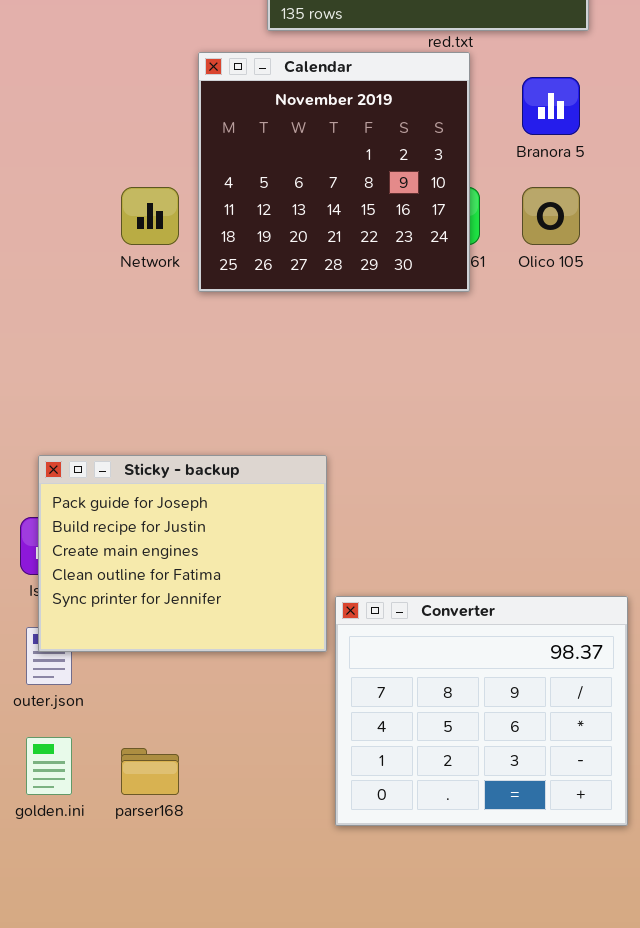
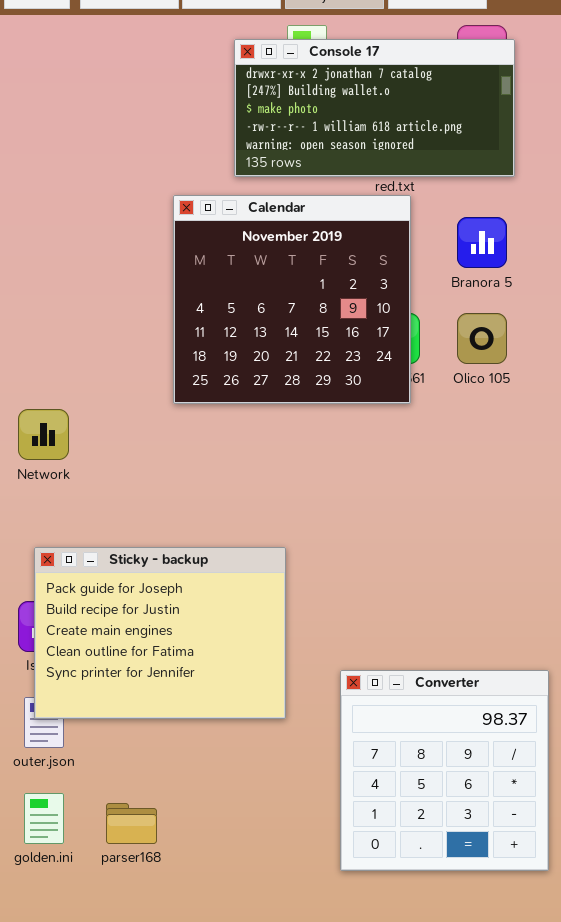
Network: [121,187,179,245] -> [18,409,69,460], moved
Converter: [335,596,628,826] -> [340,670,549,871], resized

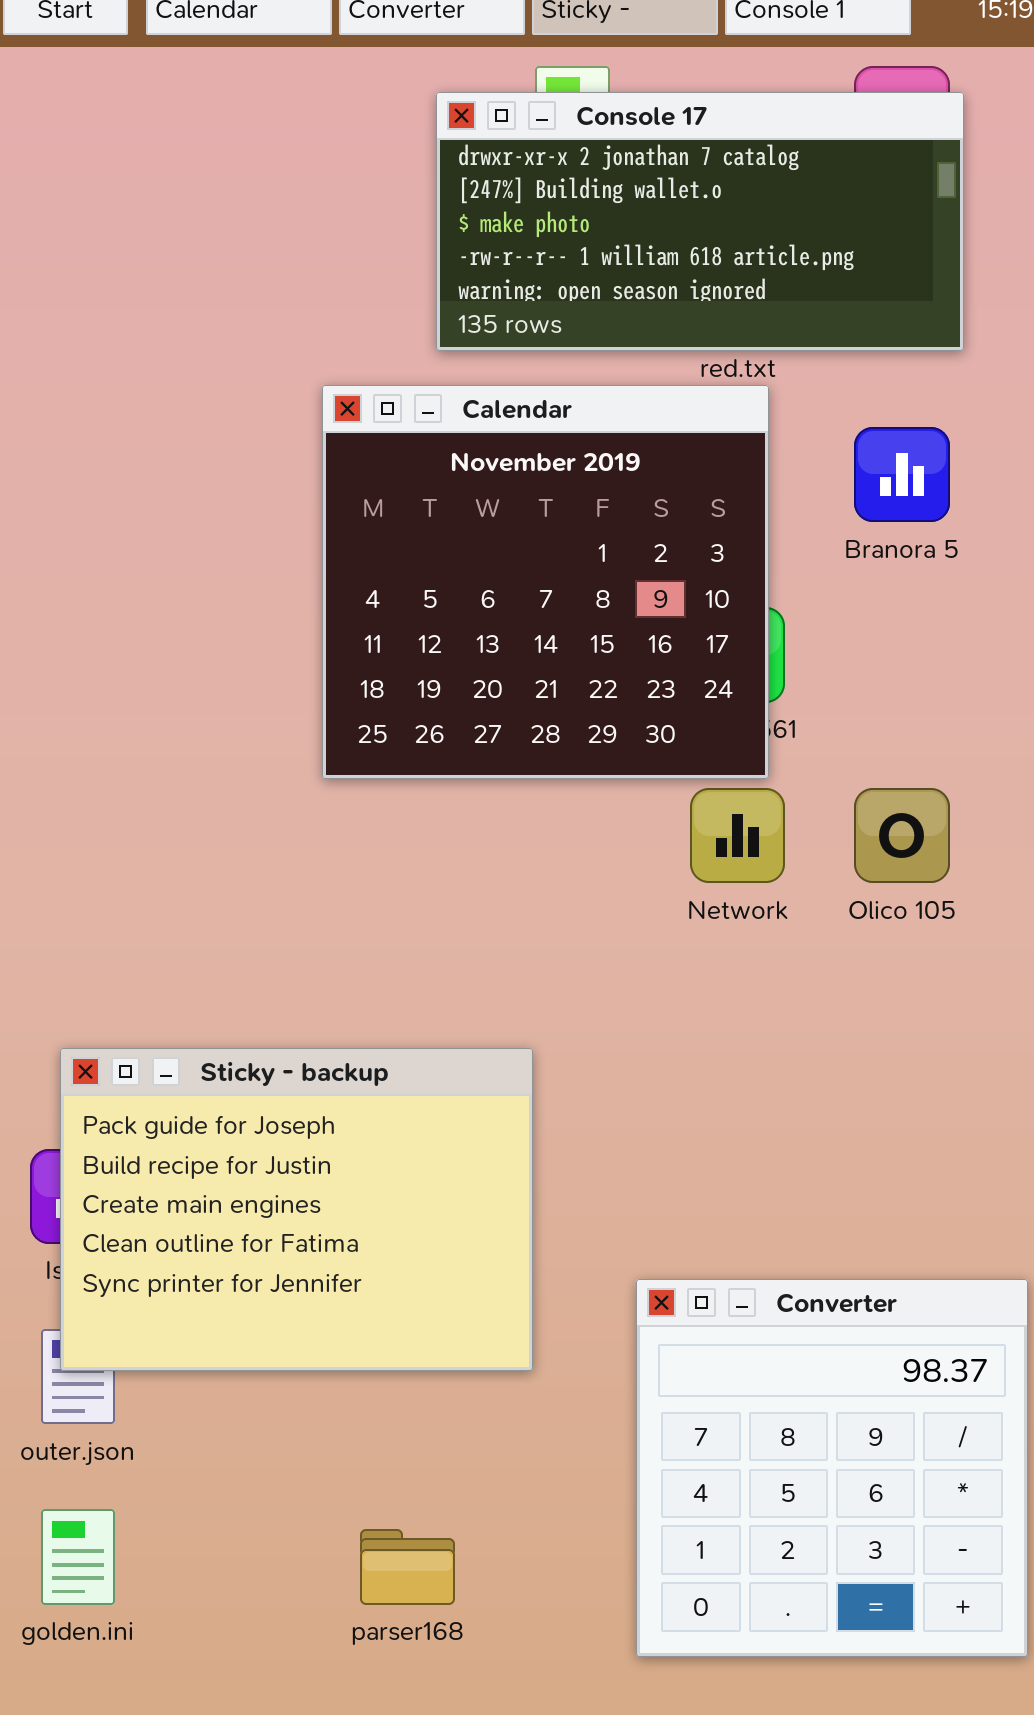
Olico 105: [457,313,507,364] -> [854,788,950,883], moved
Network: [18,409,69,460] -> [690,788,785,883], moved
parser168: [106,803,157,844] -> [360,1529,455,1605], moved

